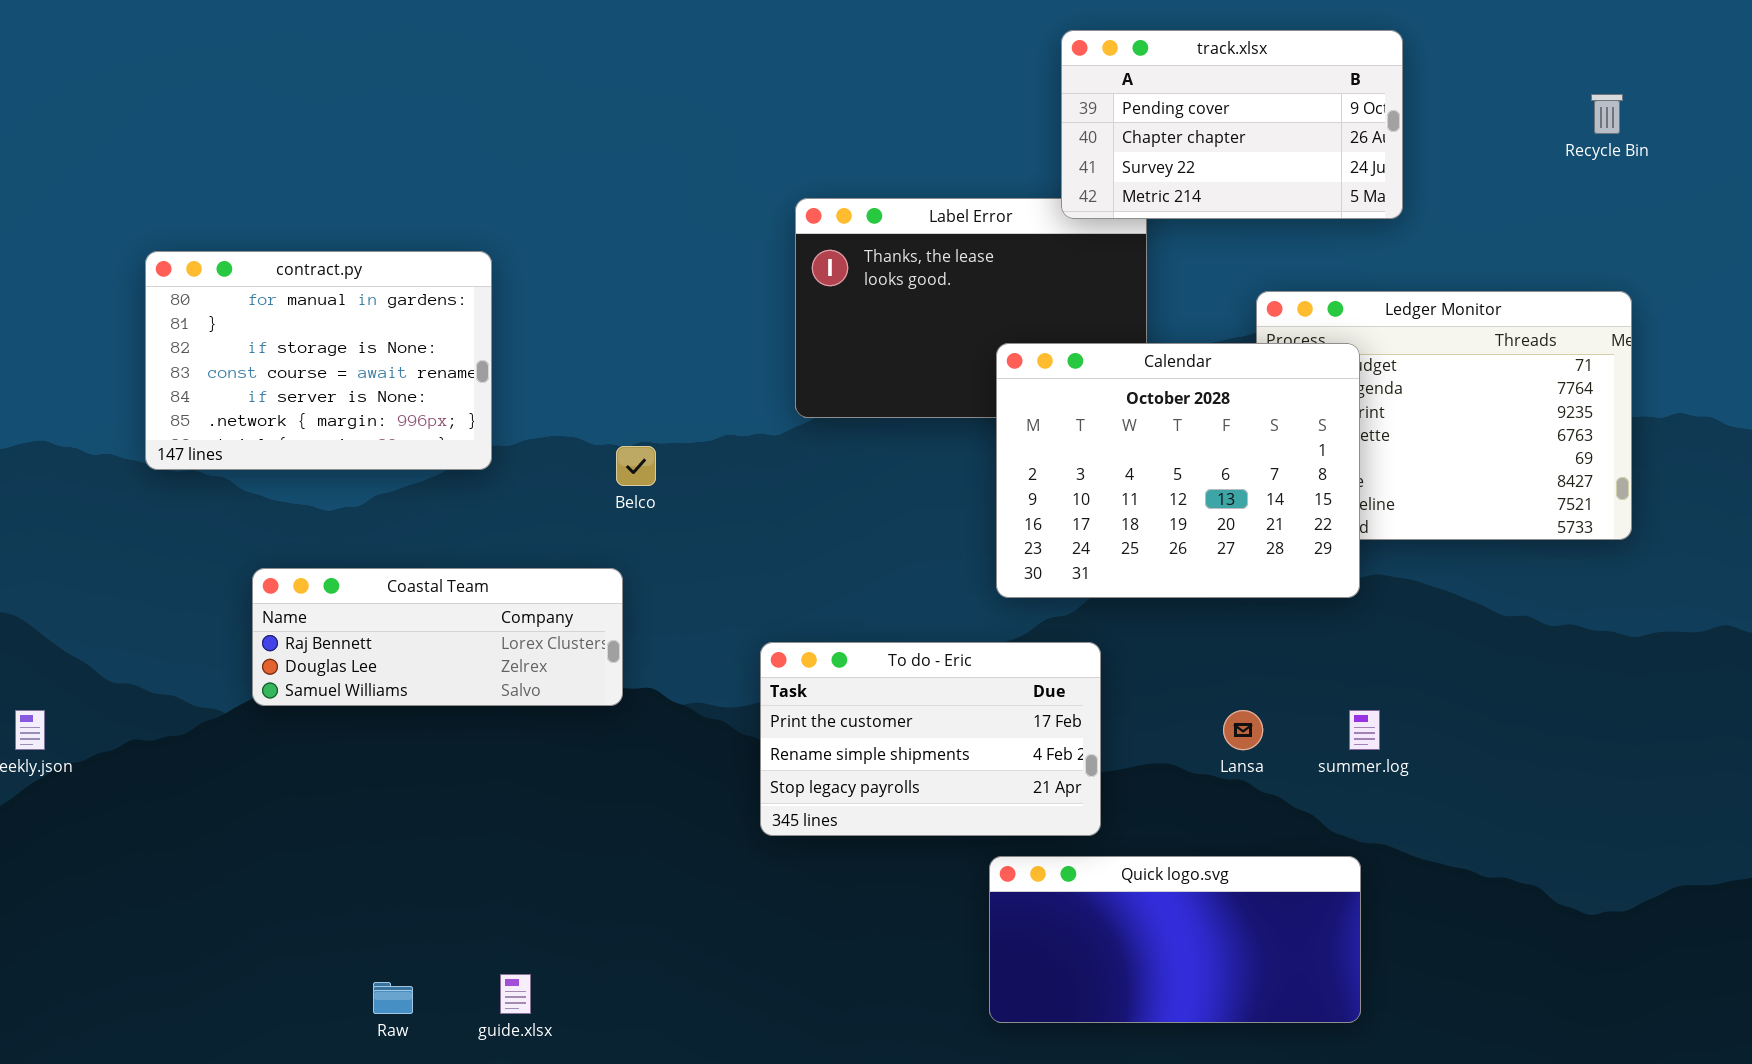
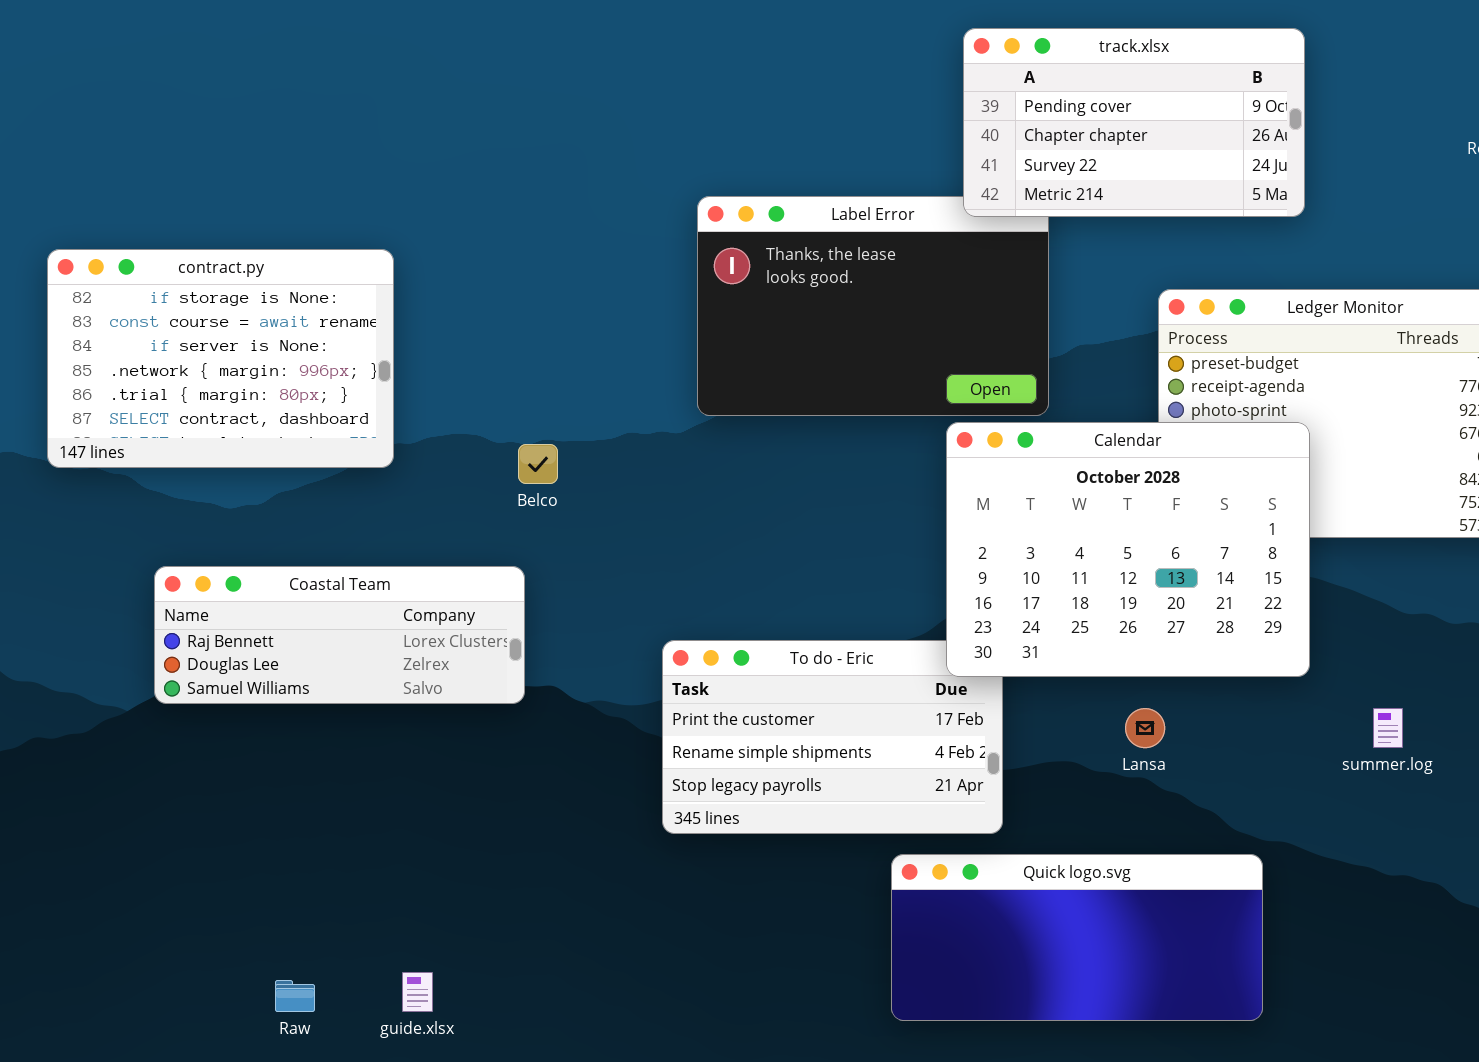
contract.py: [145,251,492,470] -> [47,249,394,468], scrolled down 2 rows
Calendar: [996,343,1360,598] -> [946,422,1310,677], moved
summer.log: [1349,710,1380,750] -> [1373,708,1403,748], moved

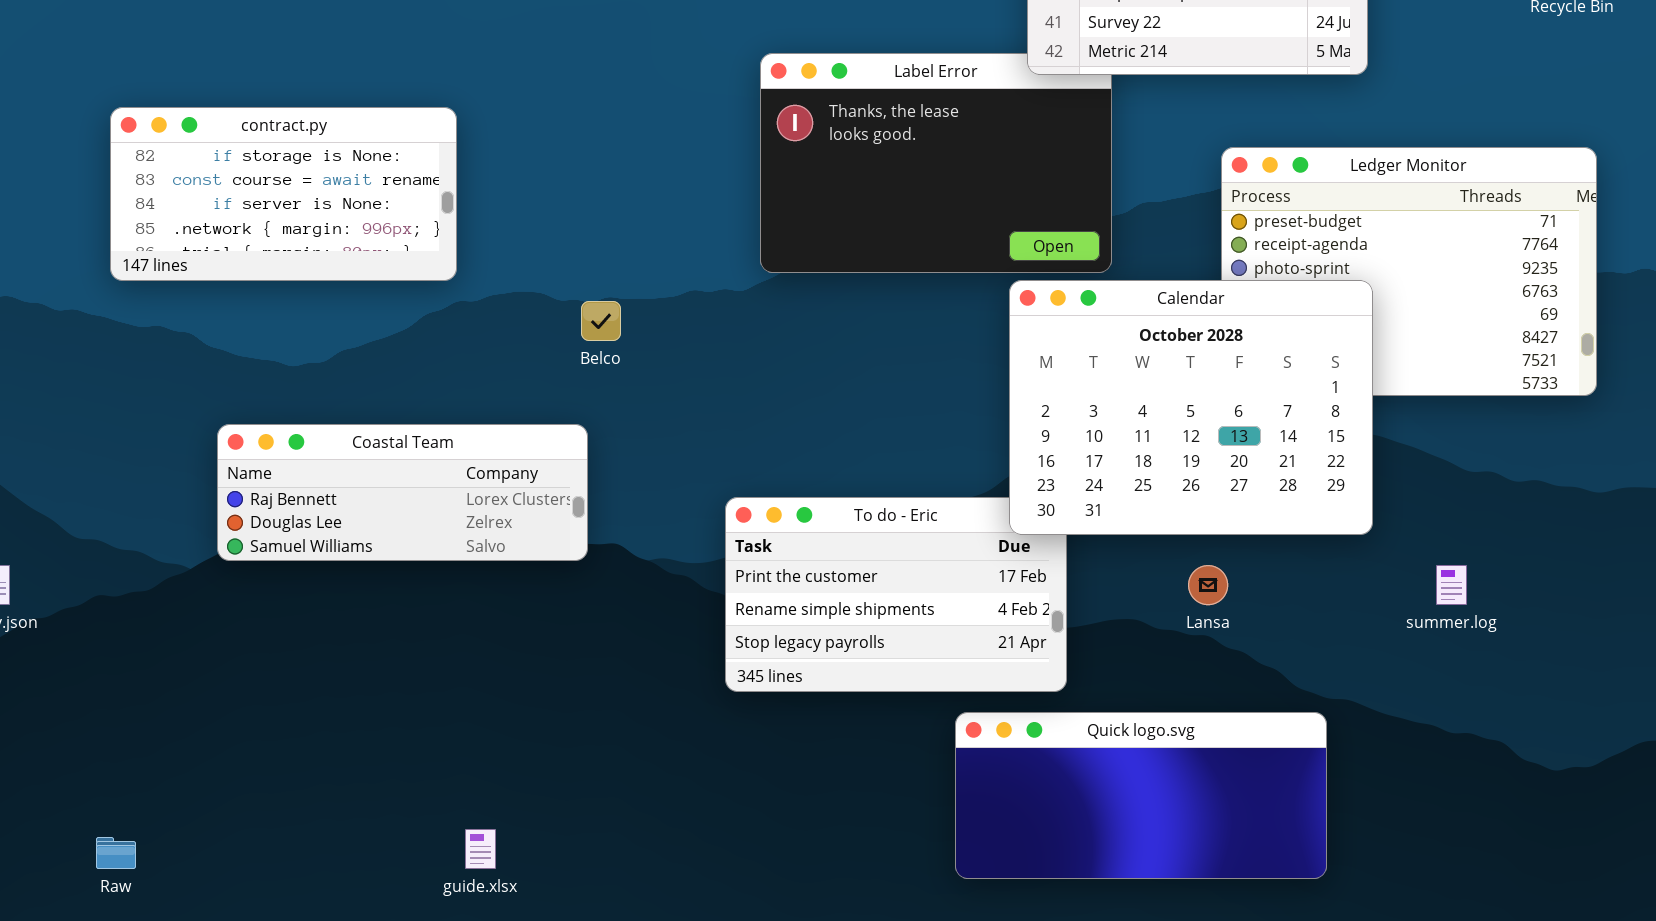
contract.py: [47,249,394,468] -> [110,107,457,281], resized
Raw: [275,980,315,1012] -> [96,837,136,869], moved

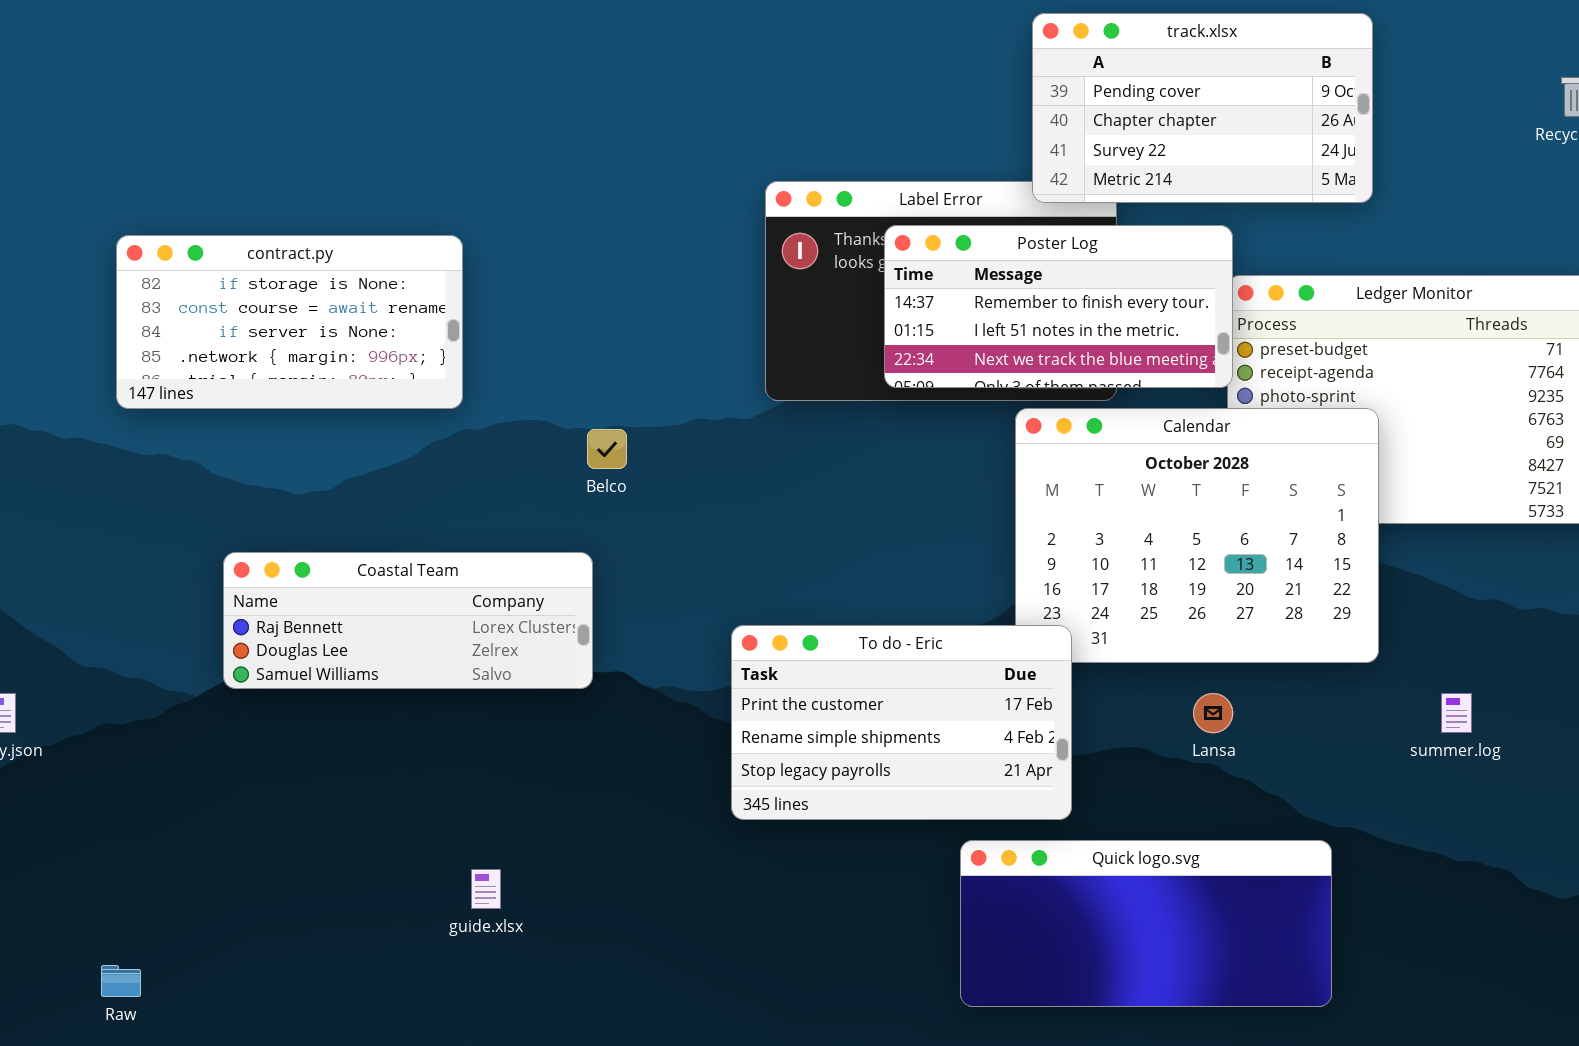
Poster Log: none -> [884,225,1233,388], opened
To do - Eric: [725,497,1067,692] -> [731,625,1072,820], raised
guide.xlsx: [465,829,496,869] -> [471,869,501,909], moved

